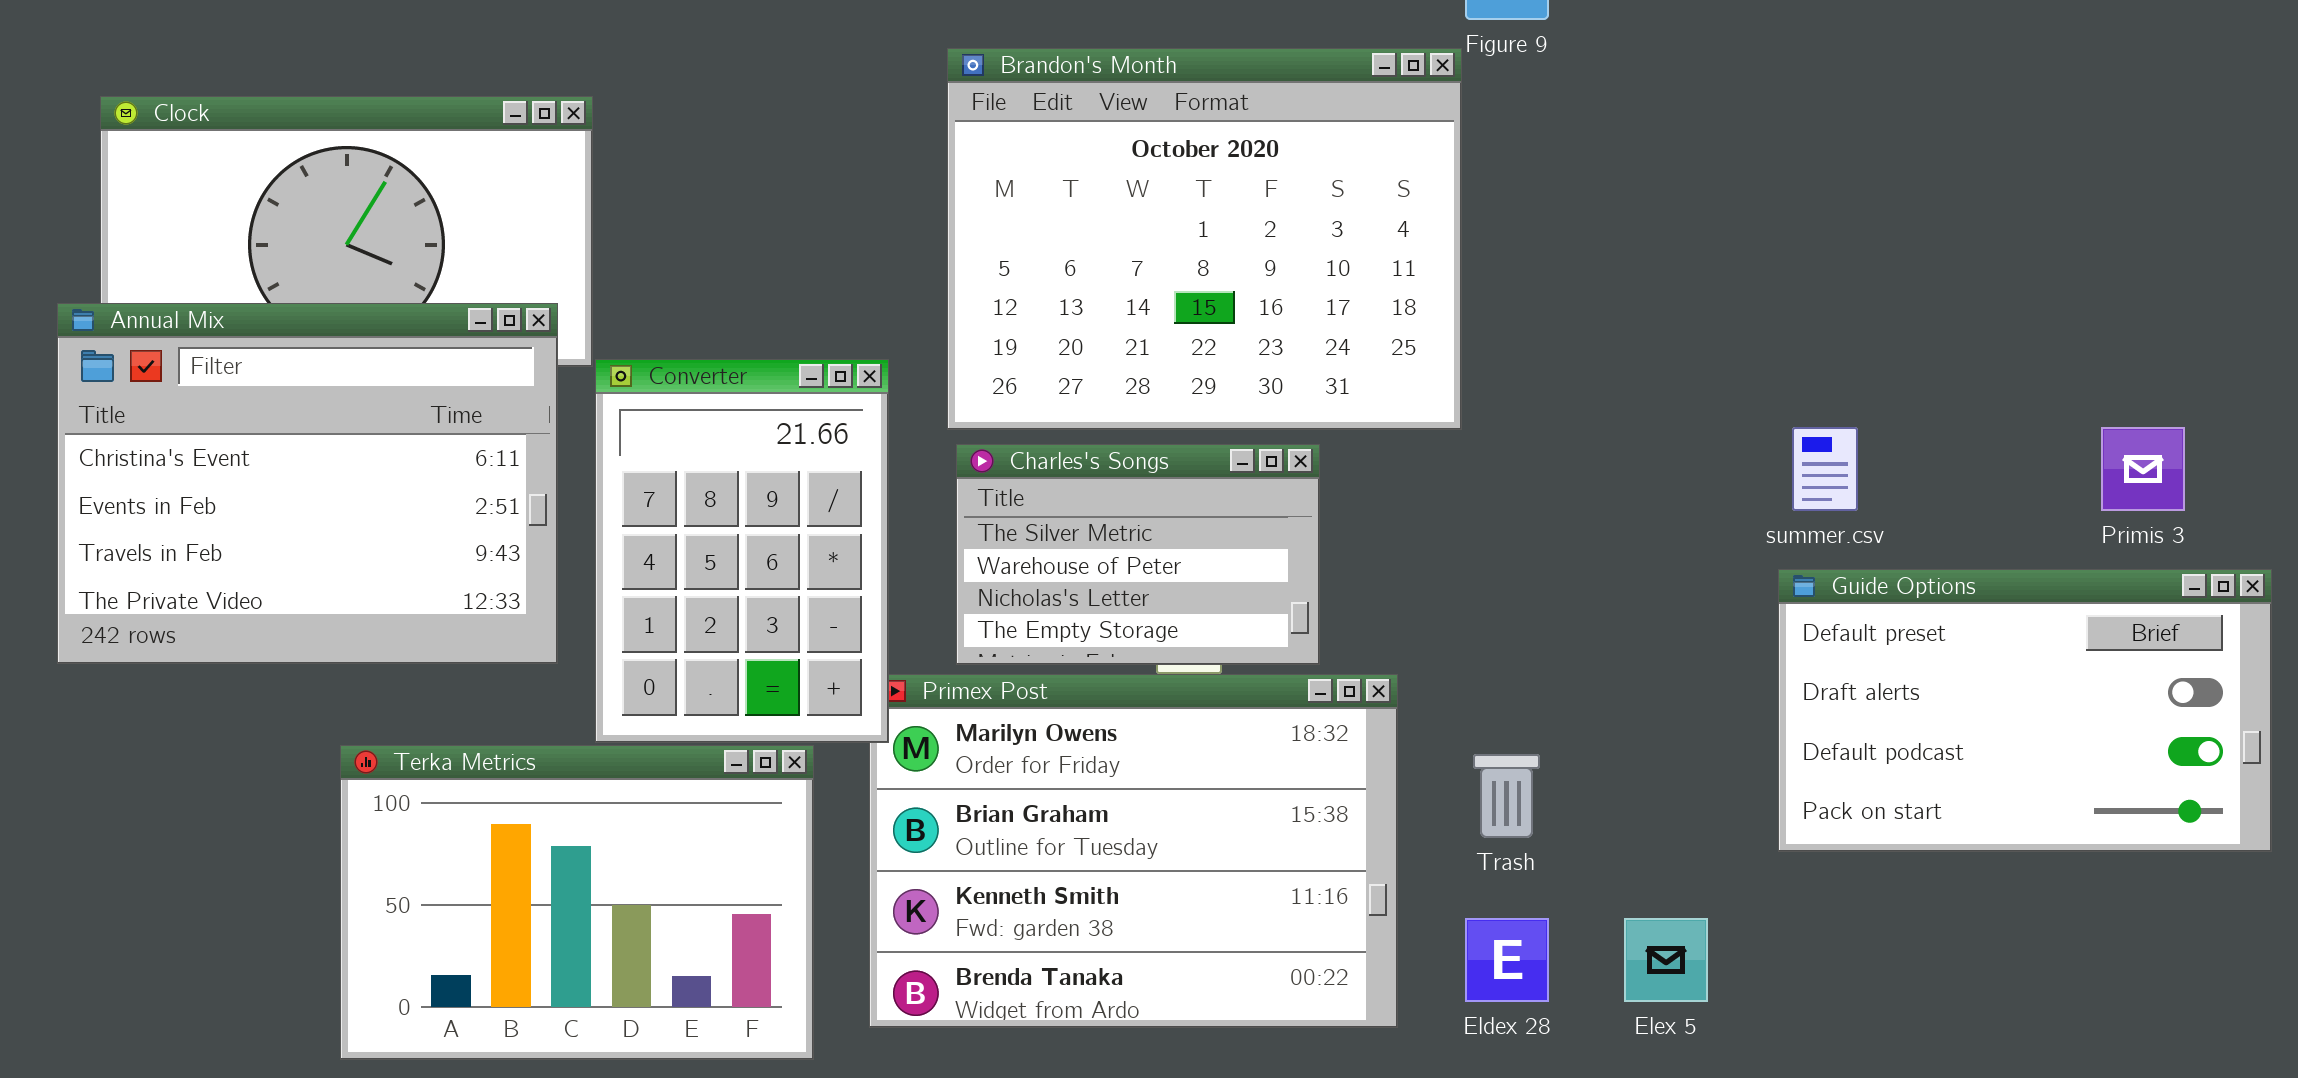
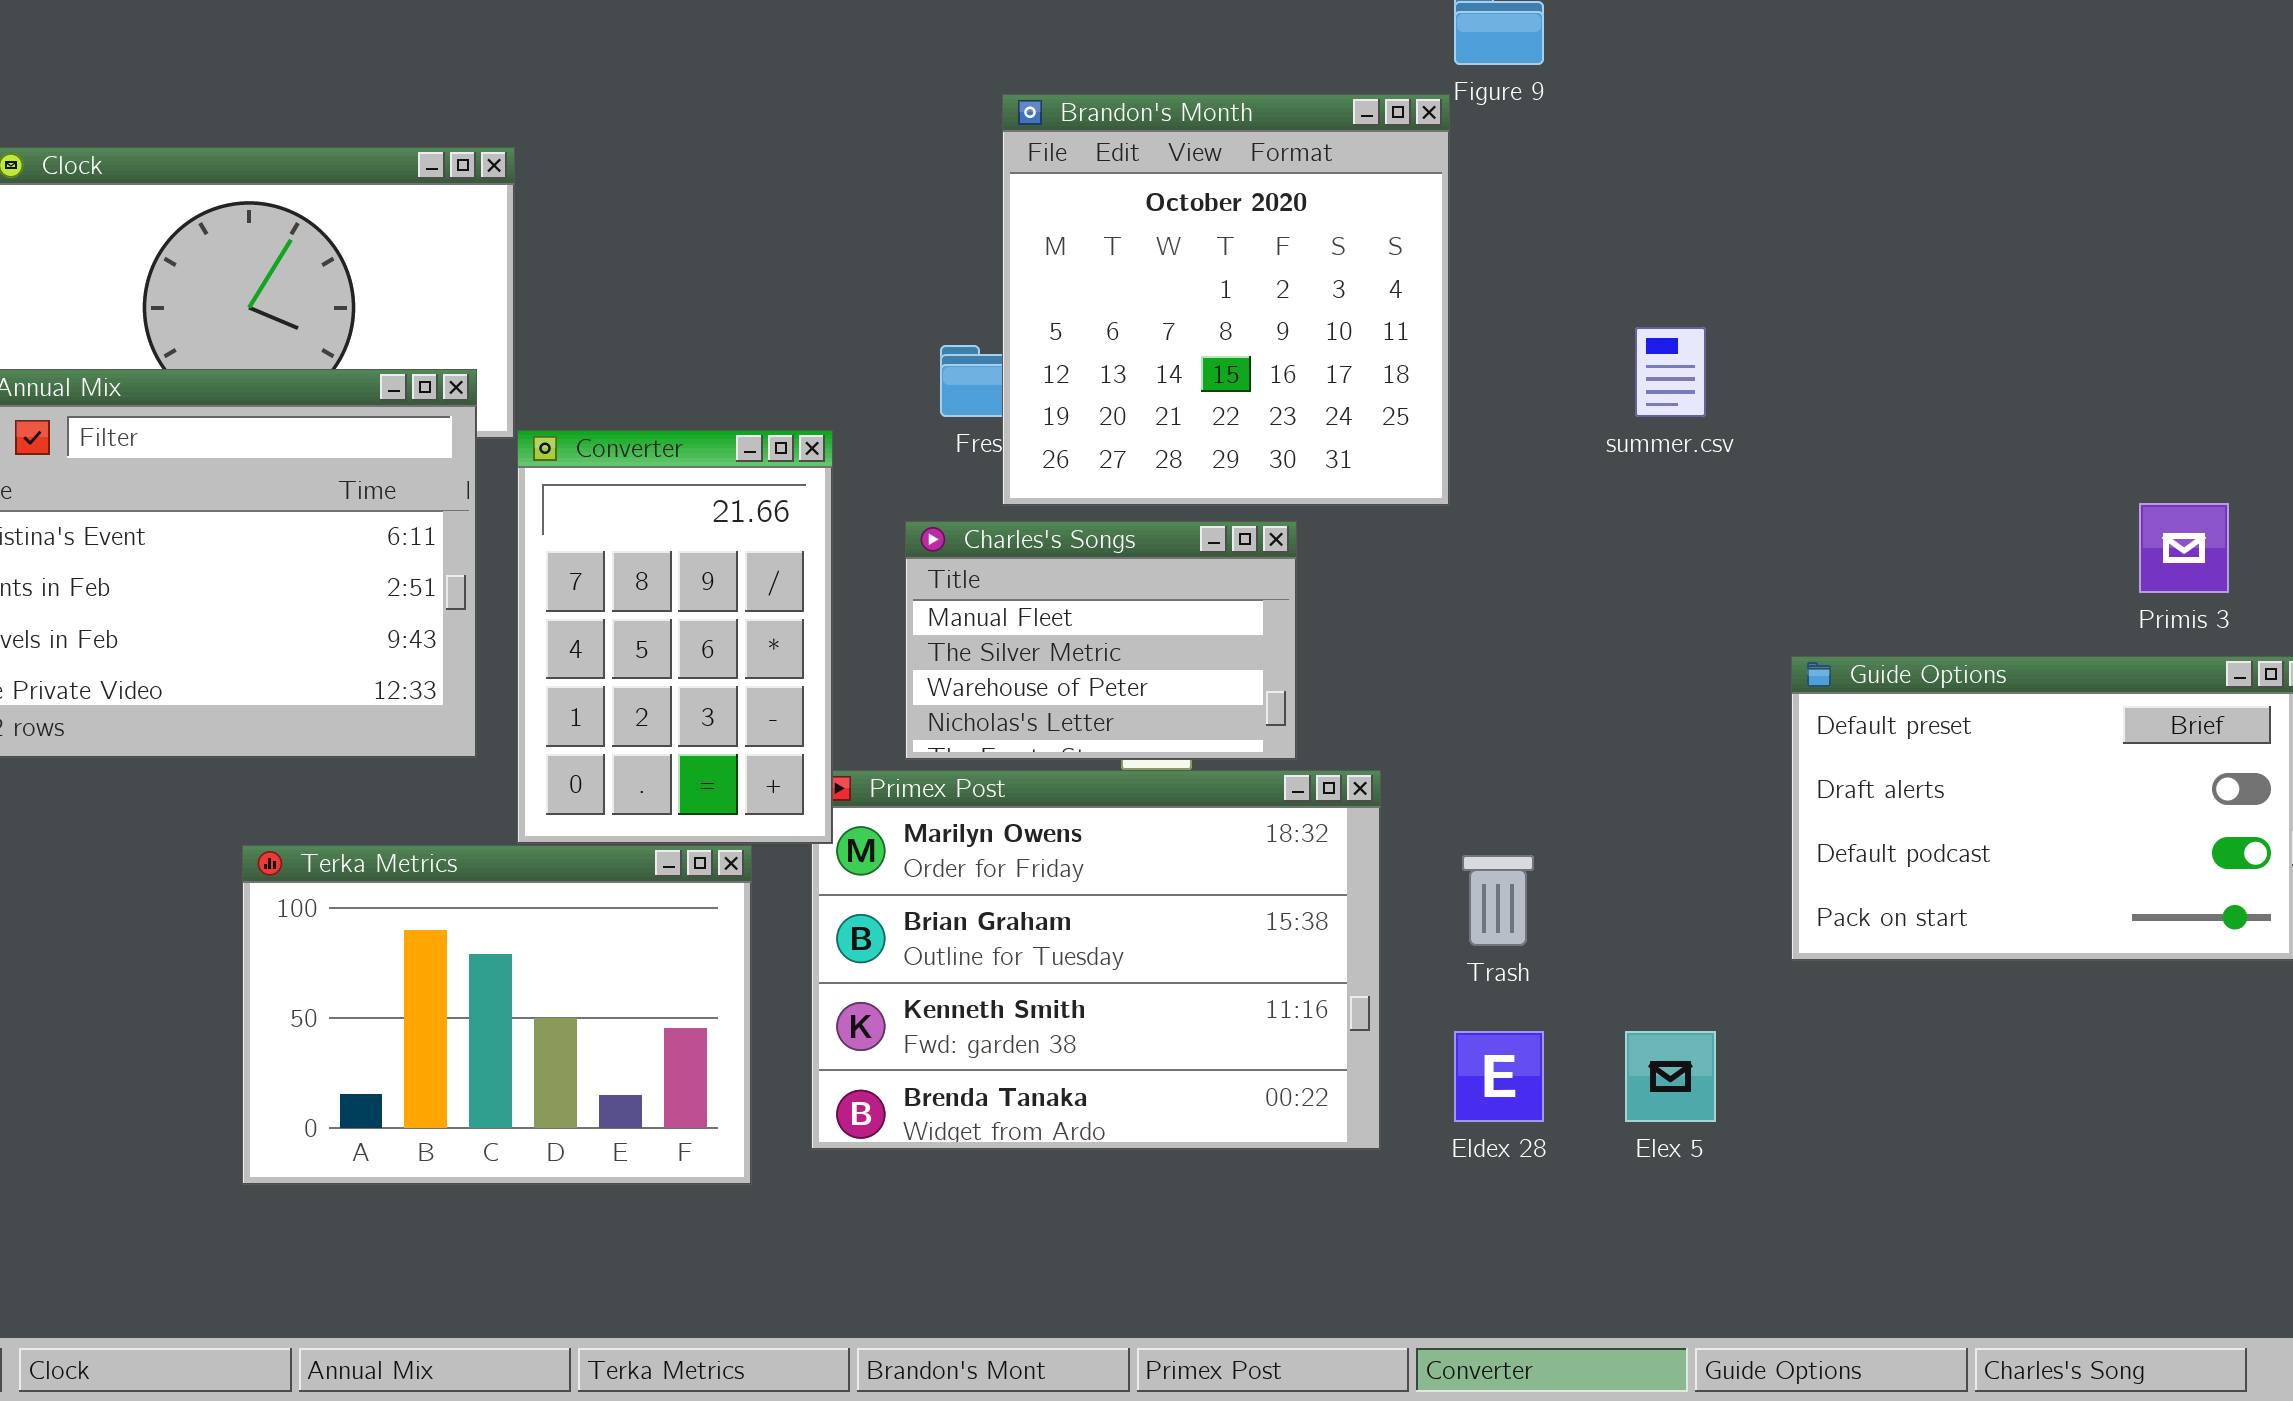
Brandon's Month: [947,48,1462,430] -> [1002,94,1450,506], resized
summer.csv: [1792,427,1858,511] -> [1635,327,1706,417], moved
Charles's Songs: [956,444,1320,665] -> [905,521,1297,760], scrolled up 1 row

